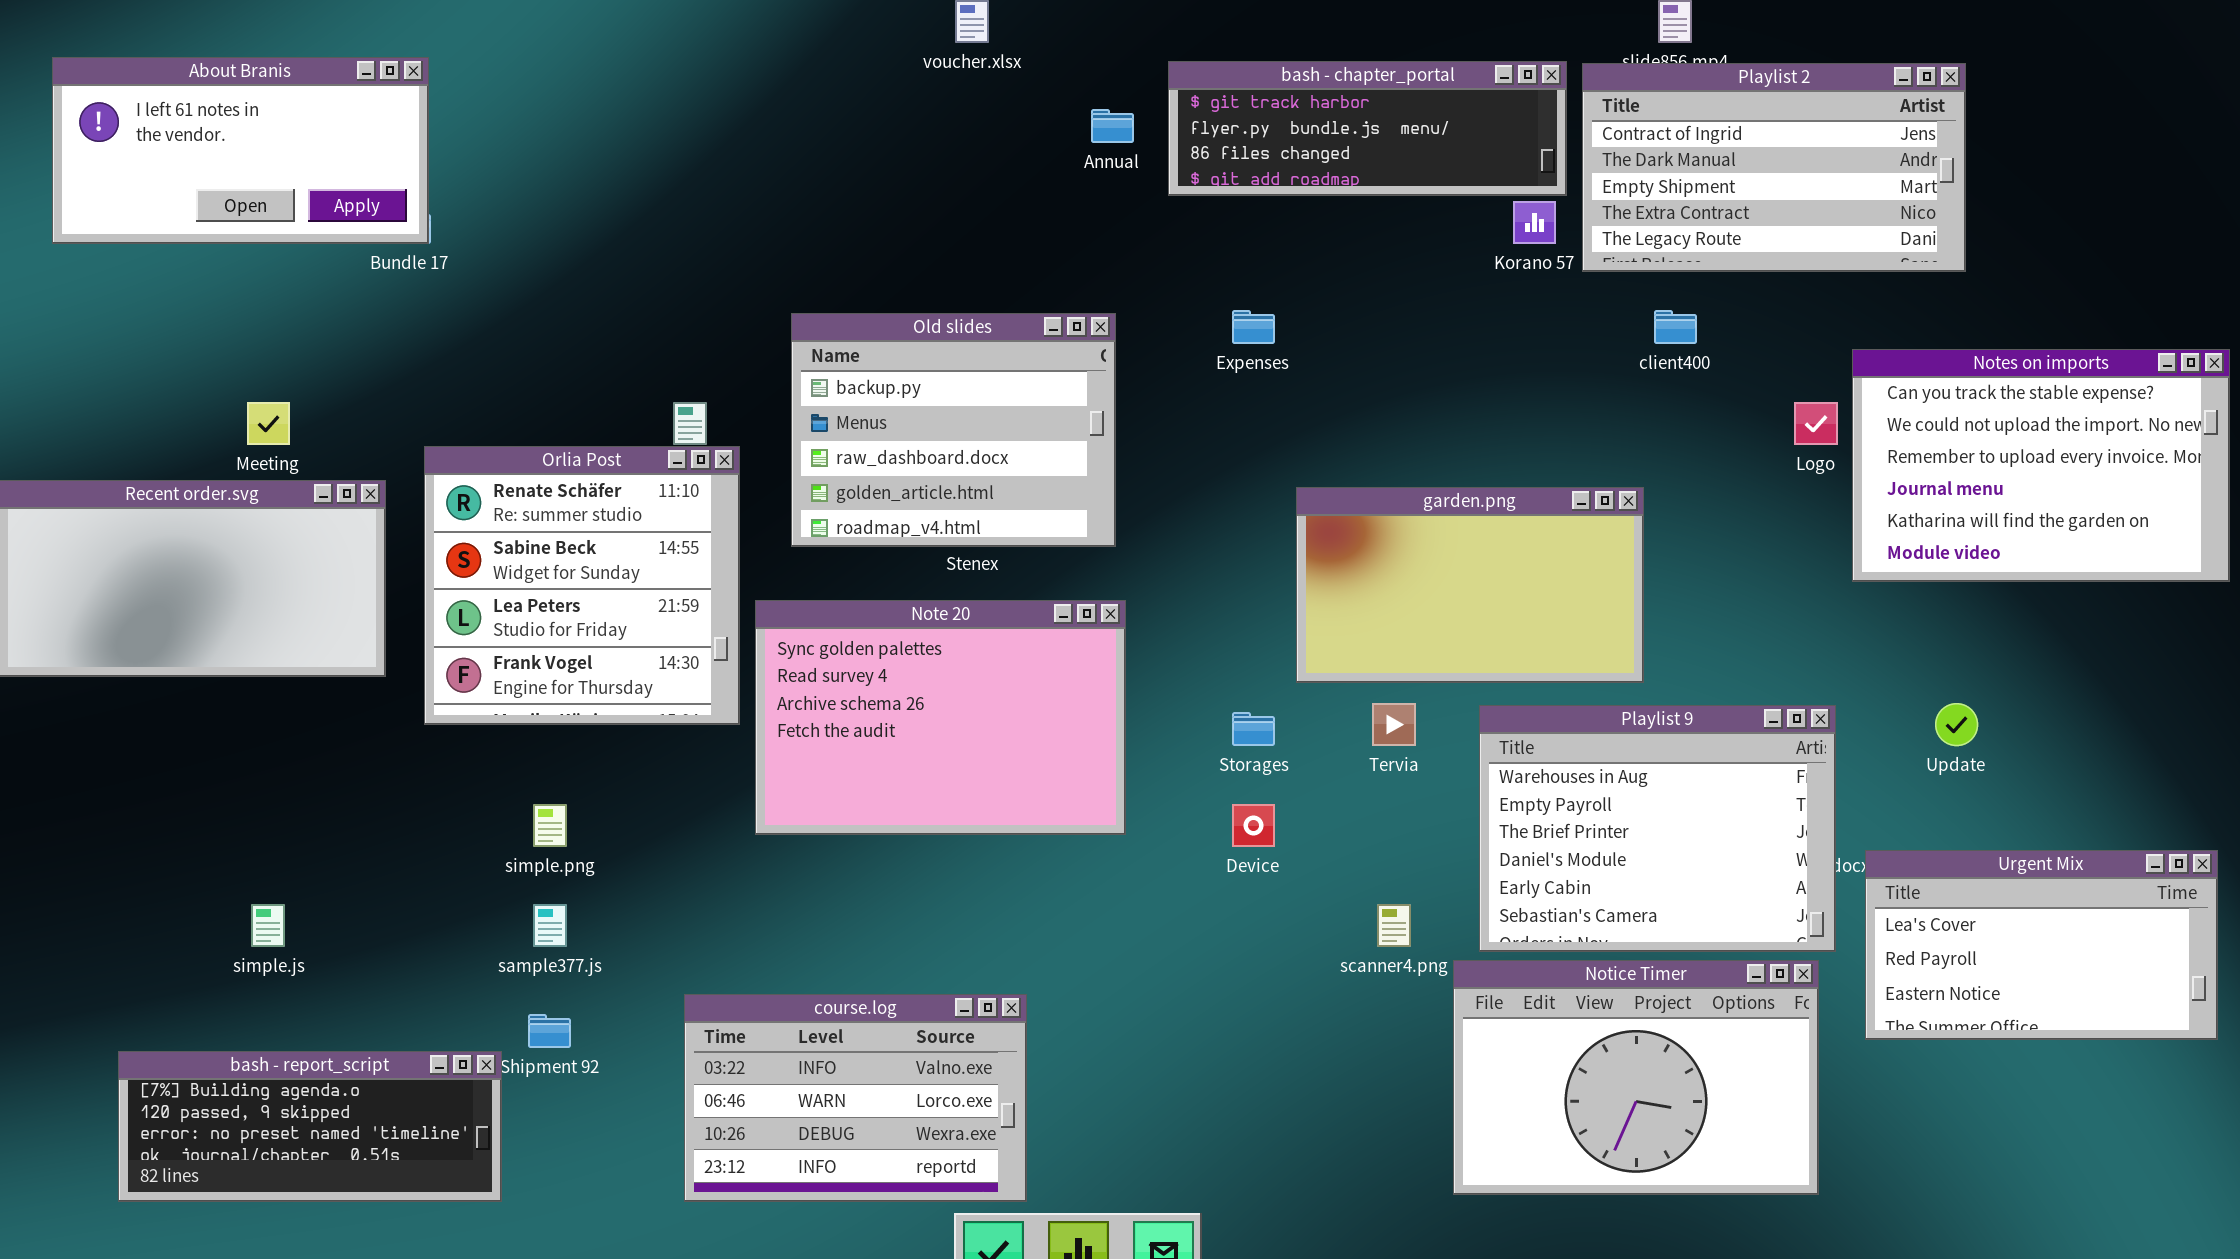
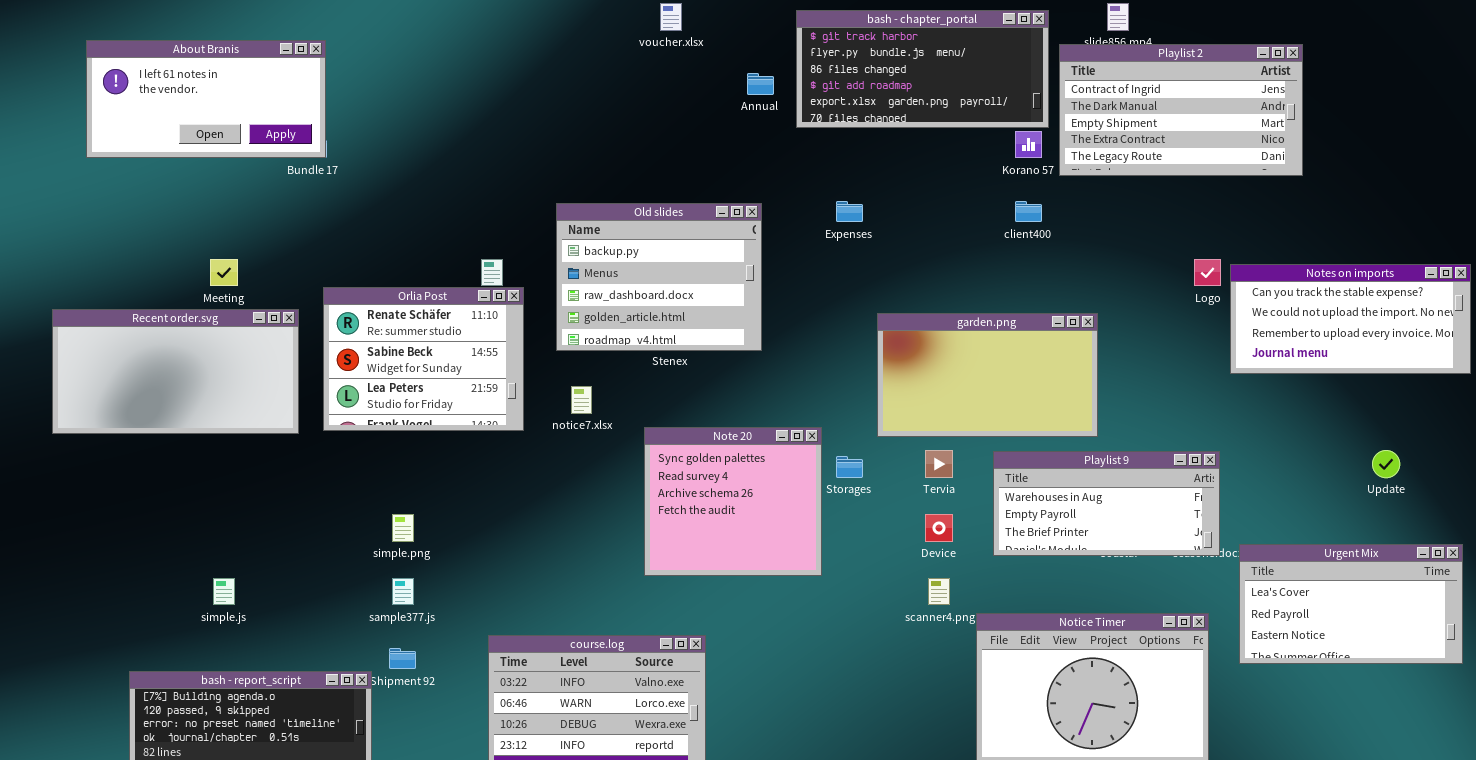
bash - chapter_portal: [1168,61,1567,196] -> [796,10,1049,128], resized
client400: [1654,310,1697,344] -> [1015,201,1042,222], moved
Notes on imports: [1852,349,2230,582] -> [1230,264,1471,374], resized
Orlia Post: [424,446,740,725] -> [323,287,524,431], resized
Note 20: [755,600,1126,835] -> [644,427,822,576], moved, resized
Update: [1935,703,1978,746] -> [1372,450,1400,478], moved
Playlist 9: [1479,705,1836,952] -> [993,451,1220,556], resized
Device: [1232,804,1275,847] -> [925,514,953,542], moved

